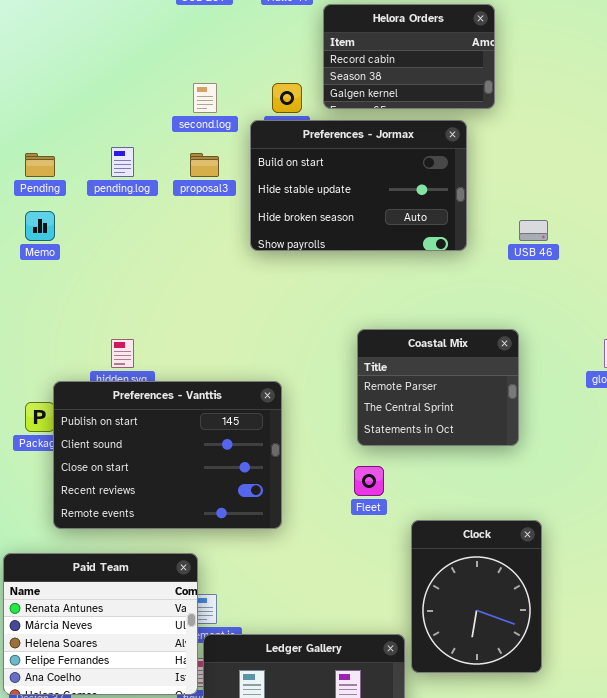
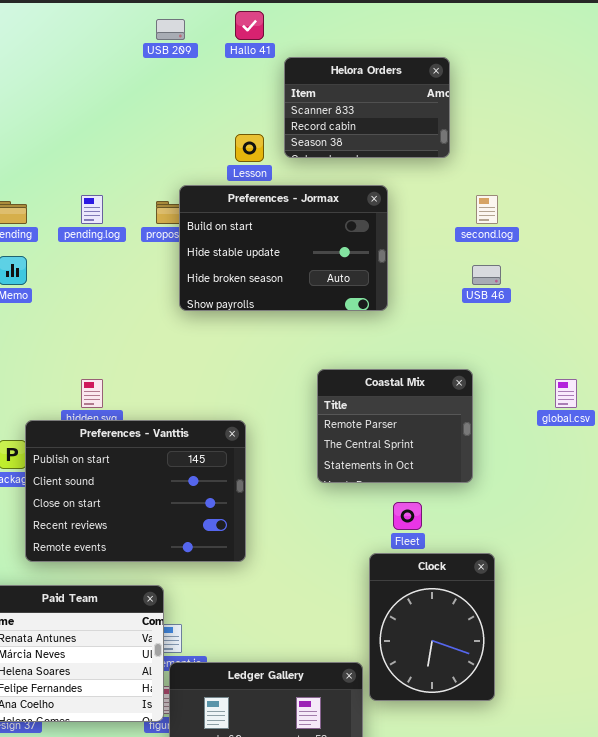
Helora Orders: [323,4,495,109] -> [284,57,450,158], scrolled up 1 row
second.log: [193,83,217,113] -> [476,195,498,224], moved
Preferences - Jormax: [250,120,467,251] -> [179,185,388,311], moved
Fleet: [354,466,384,496] -> [393,502,422,530], moved

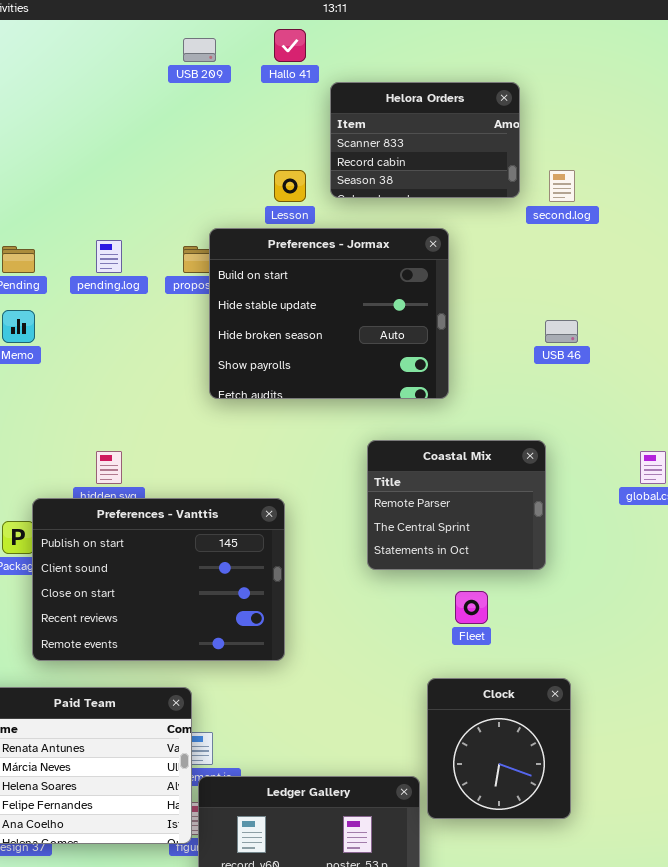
Preferences - Jormax: [179,185,388,311] -> [209,228,449,399], resized
second.log: [476,195,498,224] -> [549,170,575,202], moved
Clock: [369,553,495,701] -> [427,678,571,819], resized

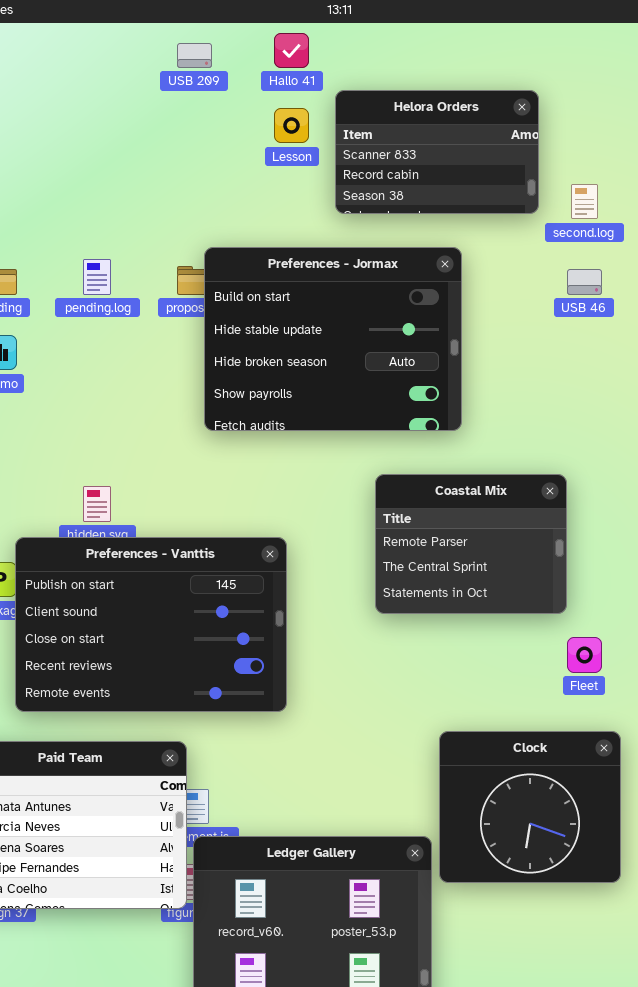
Lesson: [274,170,306,202] -> [274,108,309,143], moved
USB 46: [545,320,578,343] -> [567,269,602,295], moved
Fleet: [455,591,488,624] -> [567,637,602,673], moved
Clock: [427,678,571,819] -> [439,731,621,883], resized

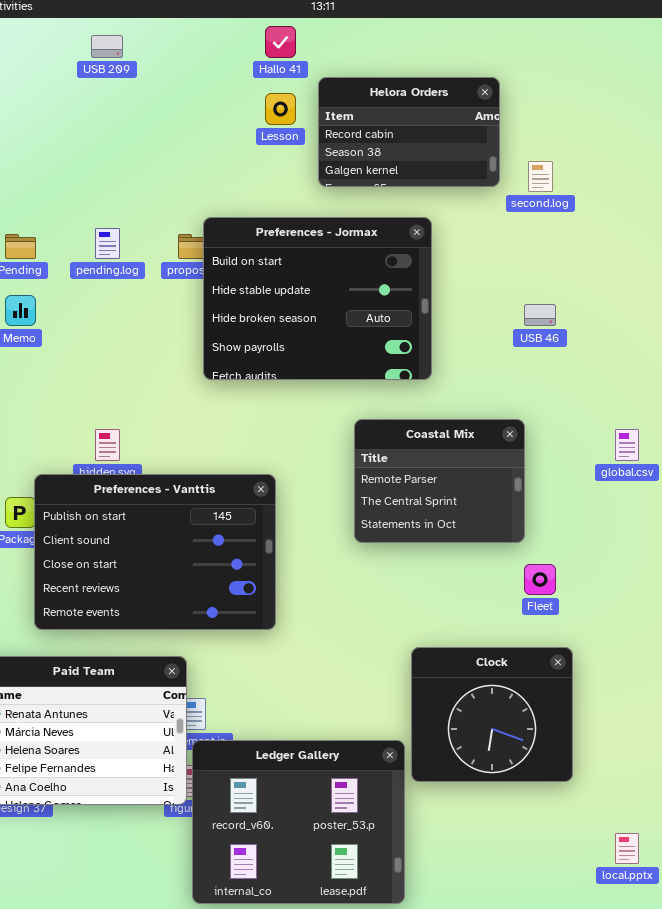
USB 209: [177,43,212,68] -> [91,35,123,58], moved
Helora Orders: [335,90,539,214] -> [318,77,500,187], scrolled down 1 row
USB 46: [567,269,602,295] -> [524,304,556,326], moved

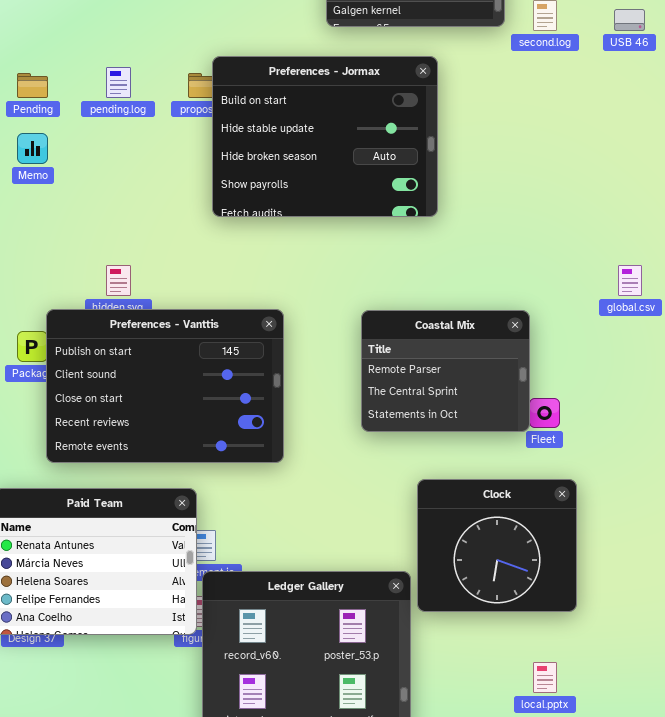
USB 46: [524,304,556,326] -> [614,9,645,31], moved
Coastal Mix: [354,419,525,543] -> [361,310,530,432], moved
local.pptx: [615,833,639,864] -> [533,662,557,693], moved

